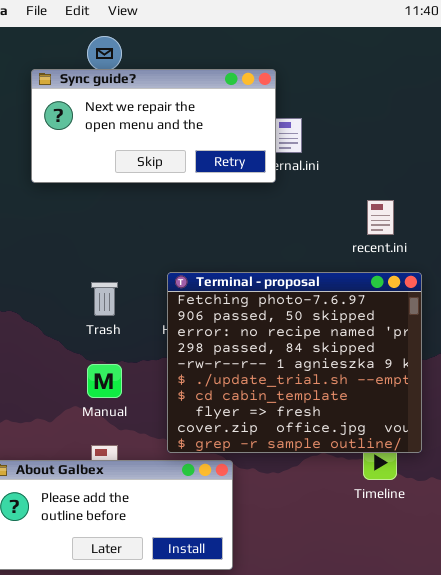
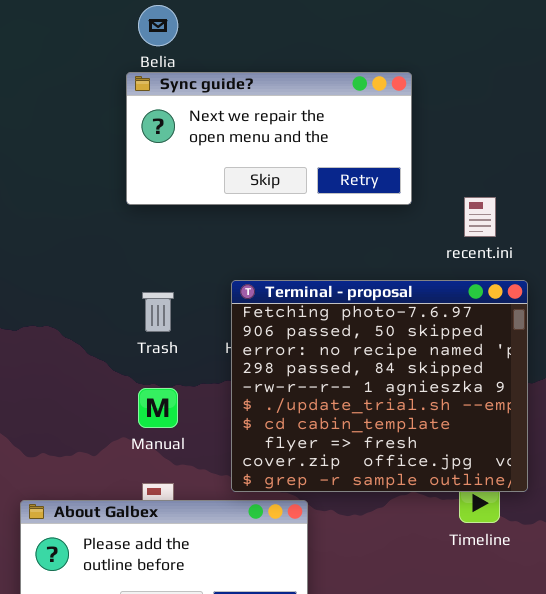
Sync guide?: [31,69,276,183] -> [126,72,412,205], moved

